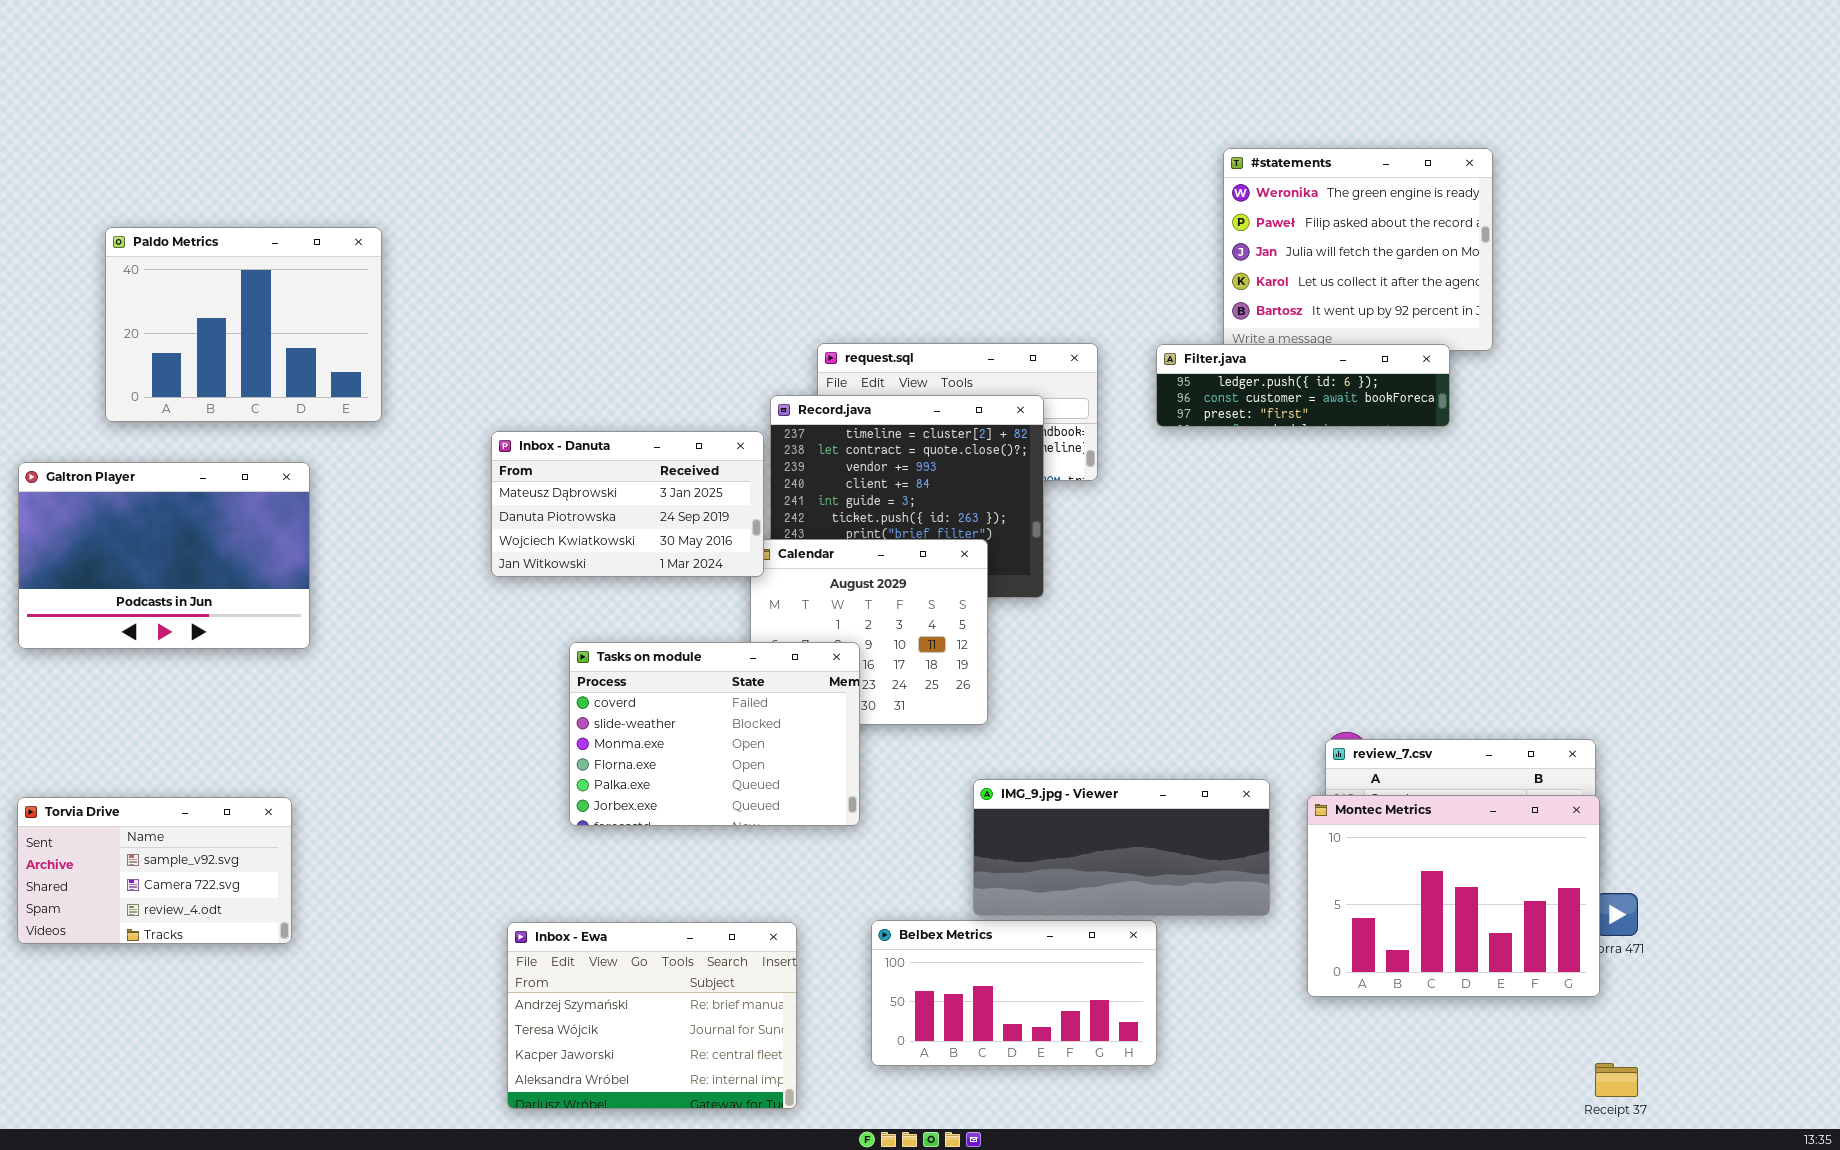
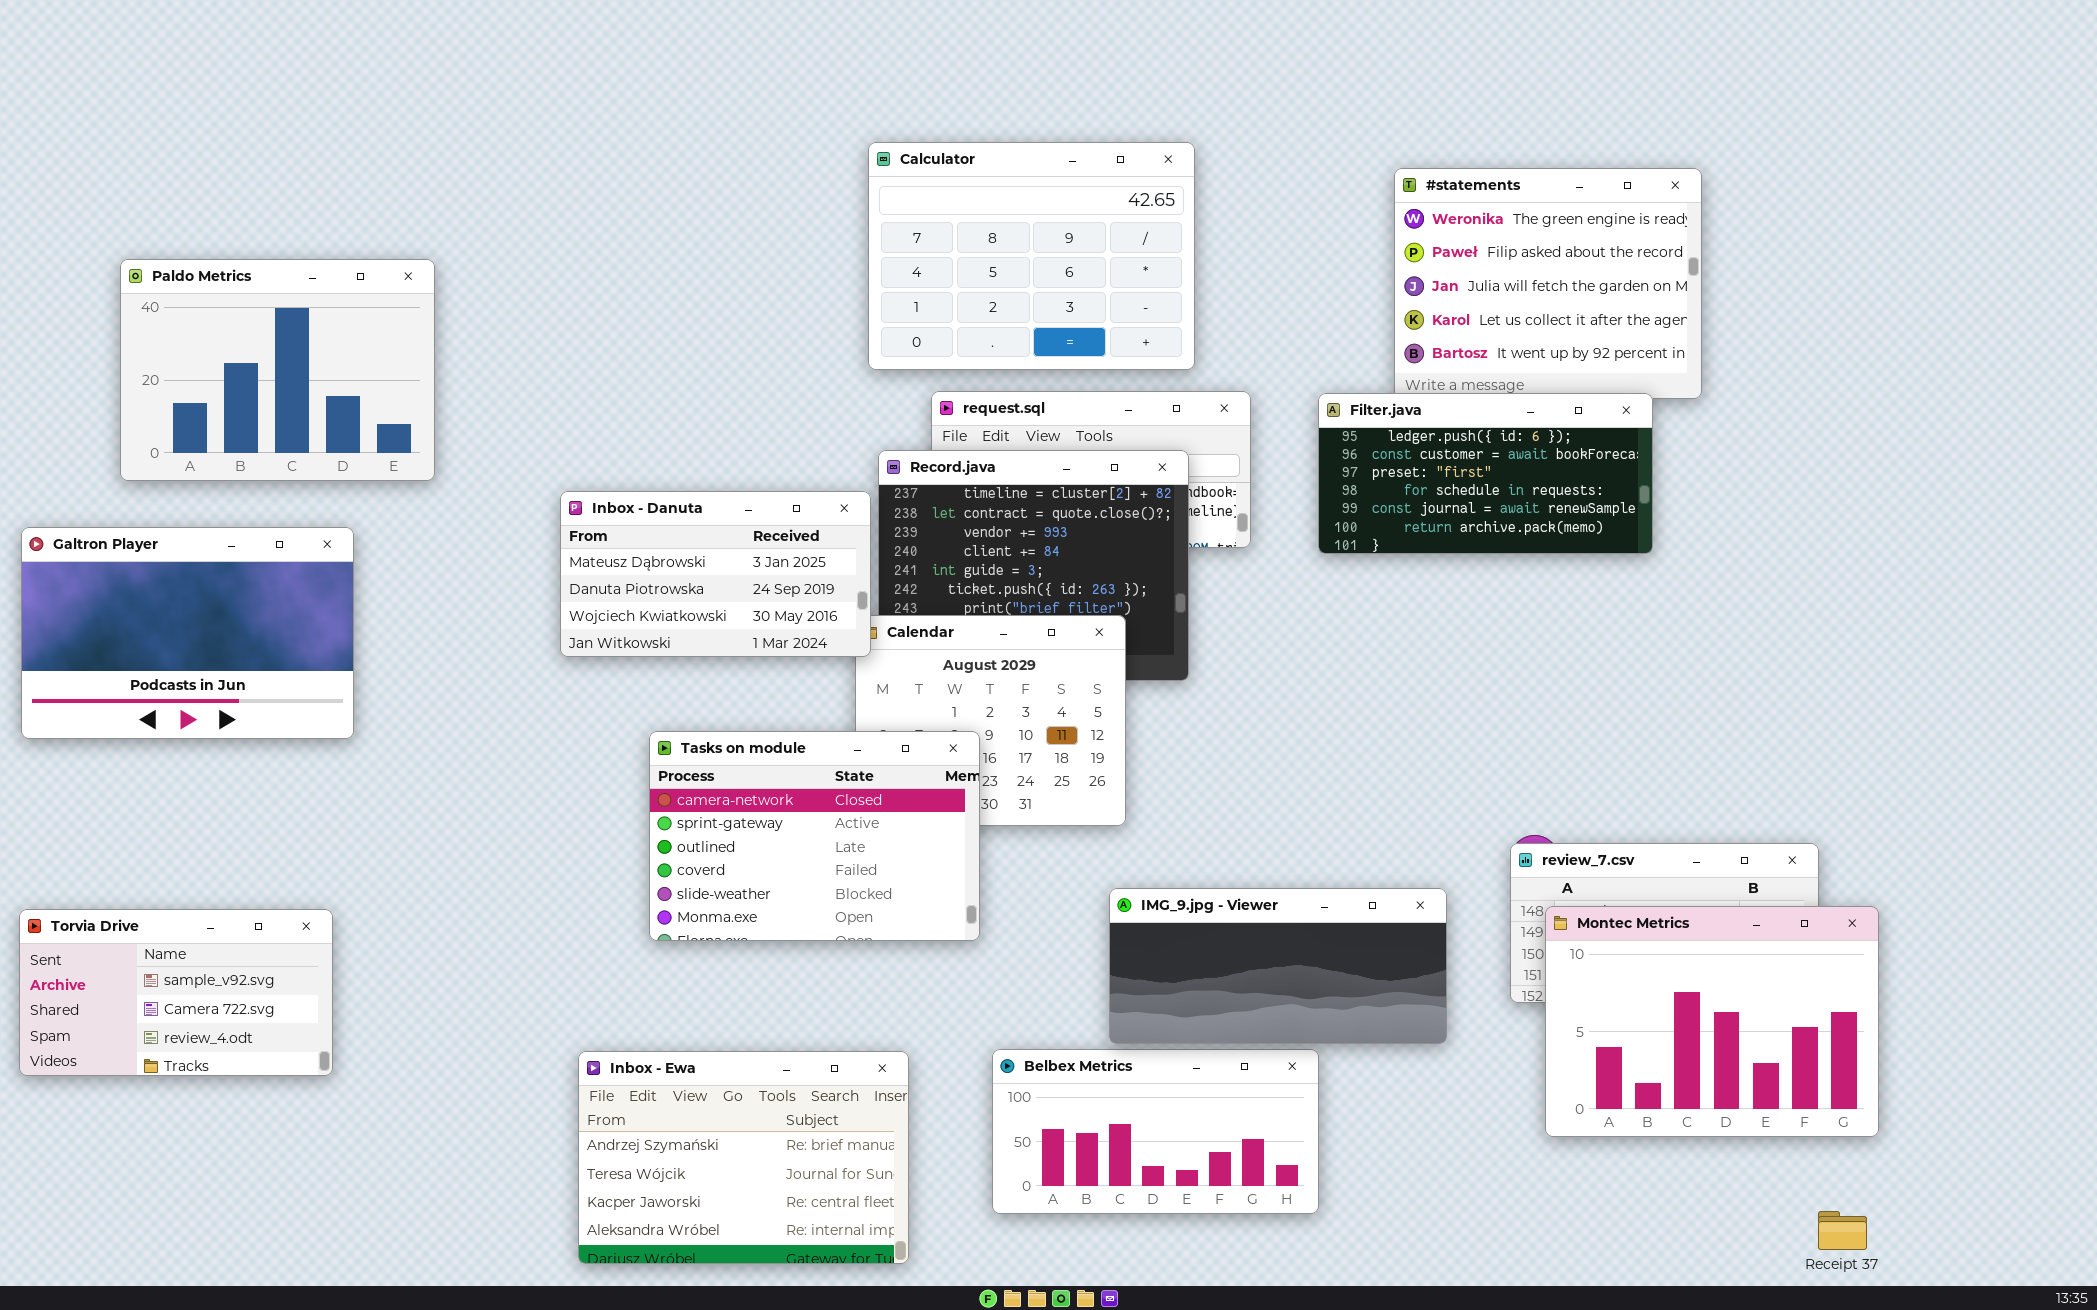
Calculator: none -> [868,142,1195,370], opened
Filter.java: [1156,344,1450,427] -> [1318,393,1653,554], resized
Tasks on module: [569,642,860,826] -> [649,731,980,941], scrolled up 3 rows
Montec Metrics: [1307,795,1600,997] -> [1545,906,1879,1137], moved

